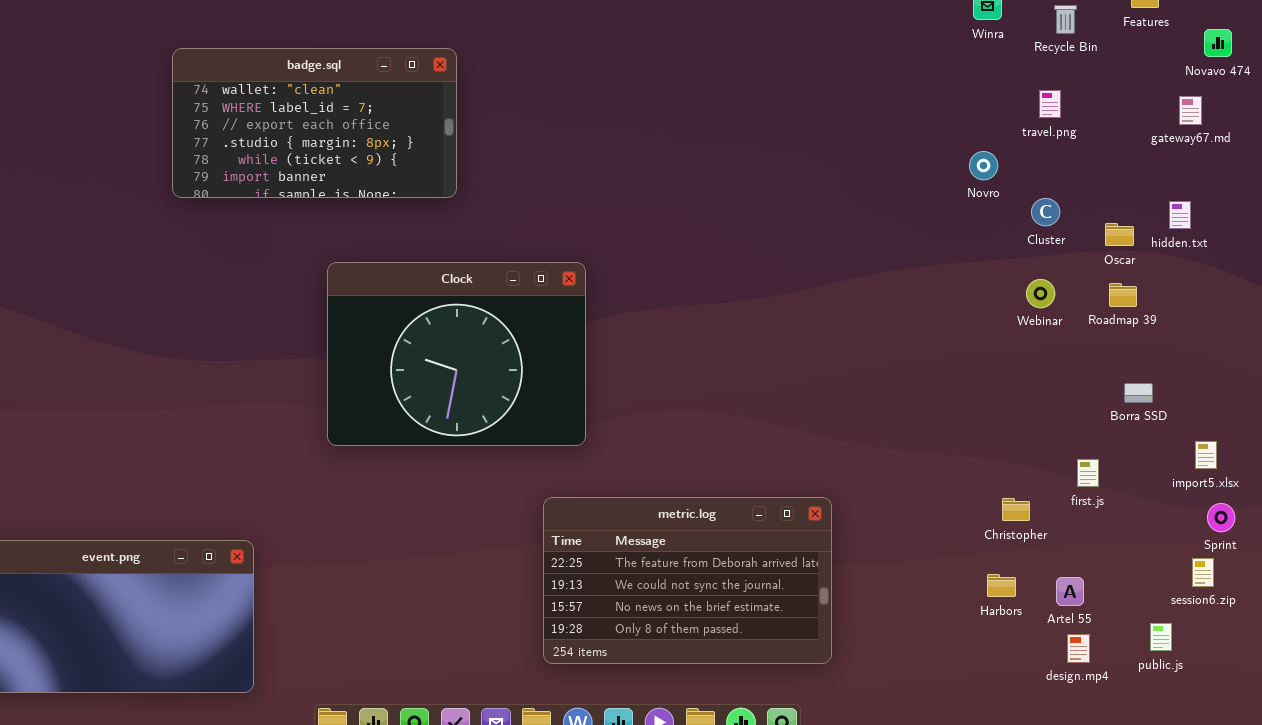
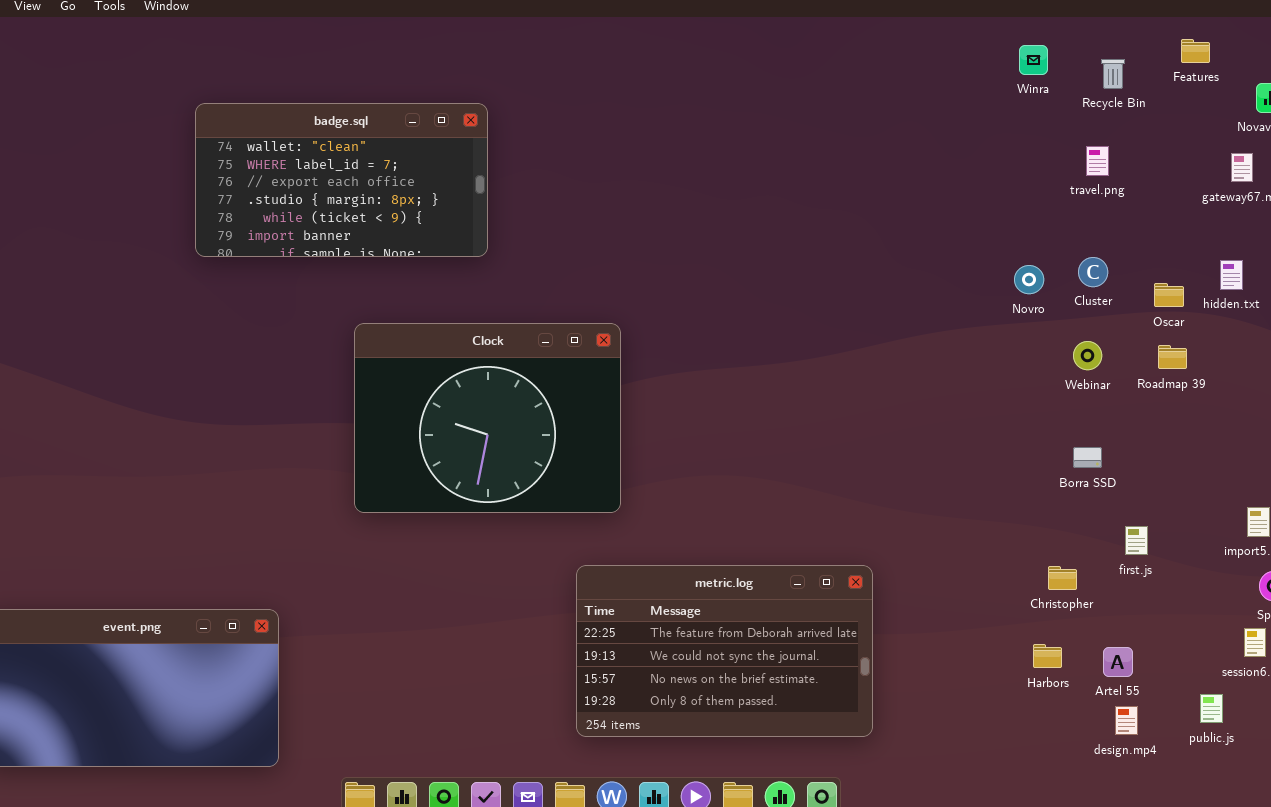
Novro: [969,151,998,180] -> [1014,265,1044,294], moved
Borra SSD: [1124,383,1153,403] -> [1073,447,1102,468], moved

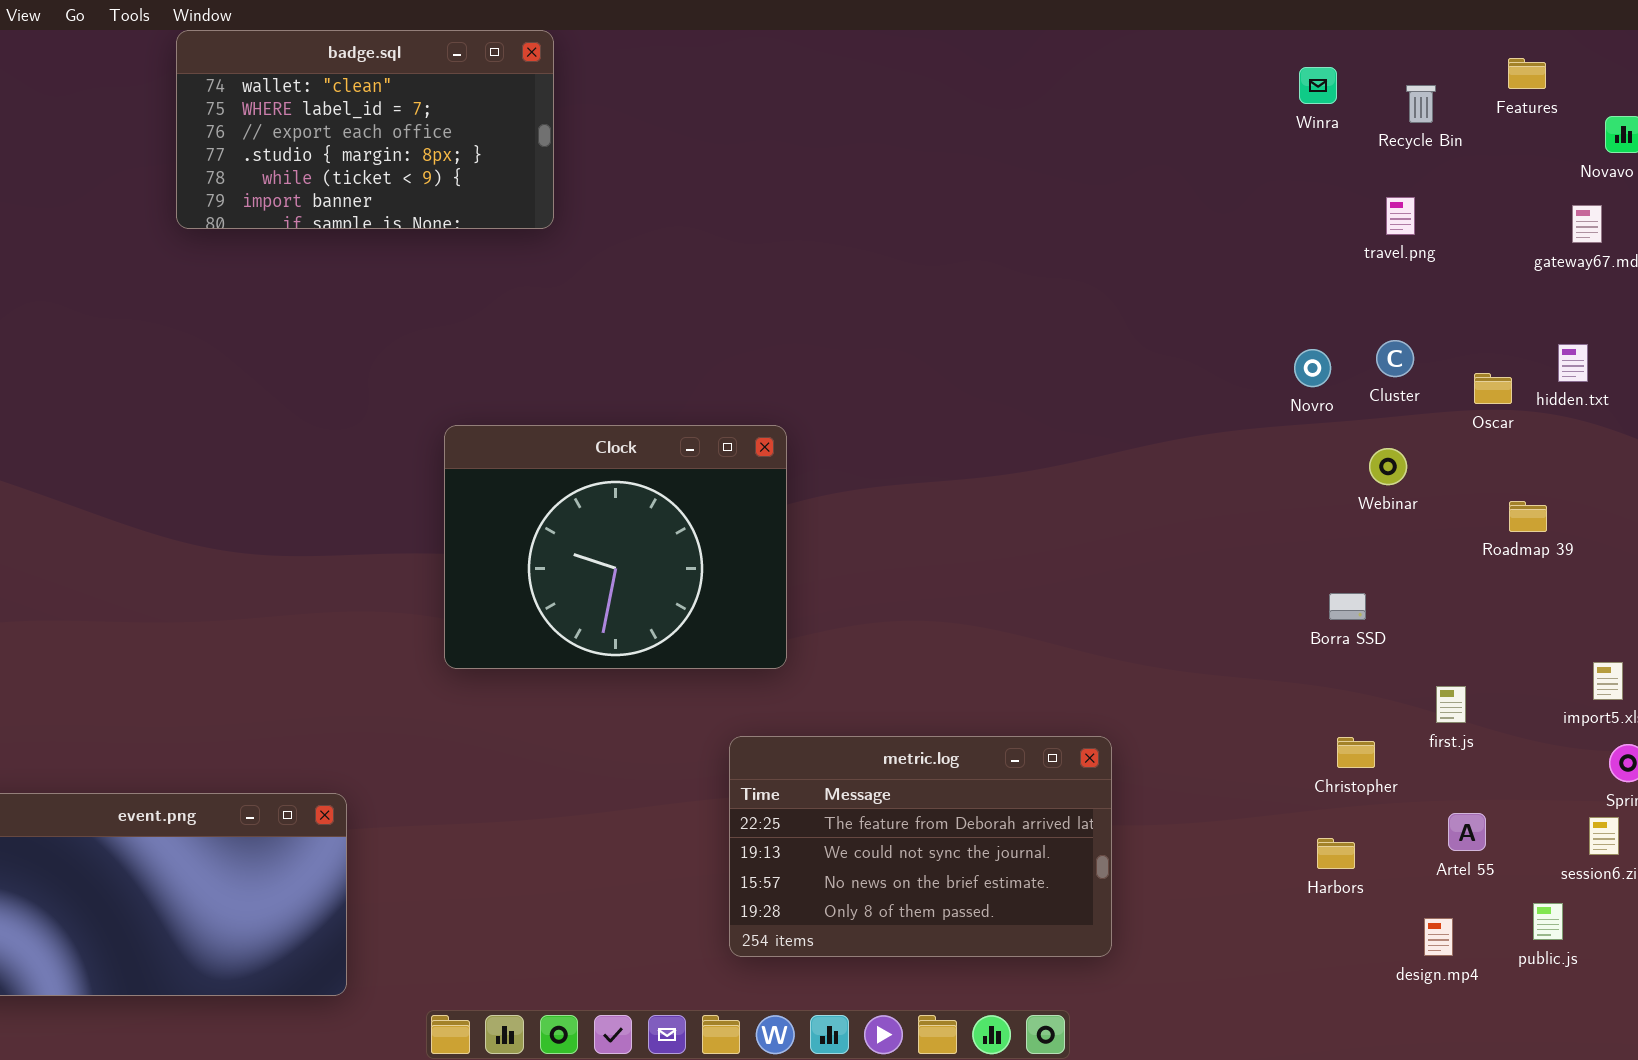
badge.sql: [195,103,488,257] -> [176,30,554,229], moved
Roadmap 39: [1158,345,1187,369] -> [1509,501,1547,532], moved
Borra SSD: [1073,447,1102,468] -> [1329,593,1366,620], moved
Artel 55: [1103,647,1133,677] -> [1448,813,1486,851], moved

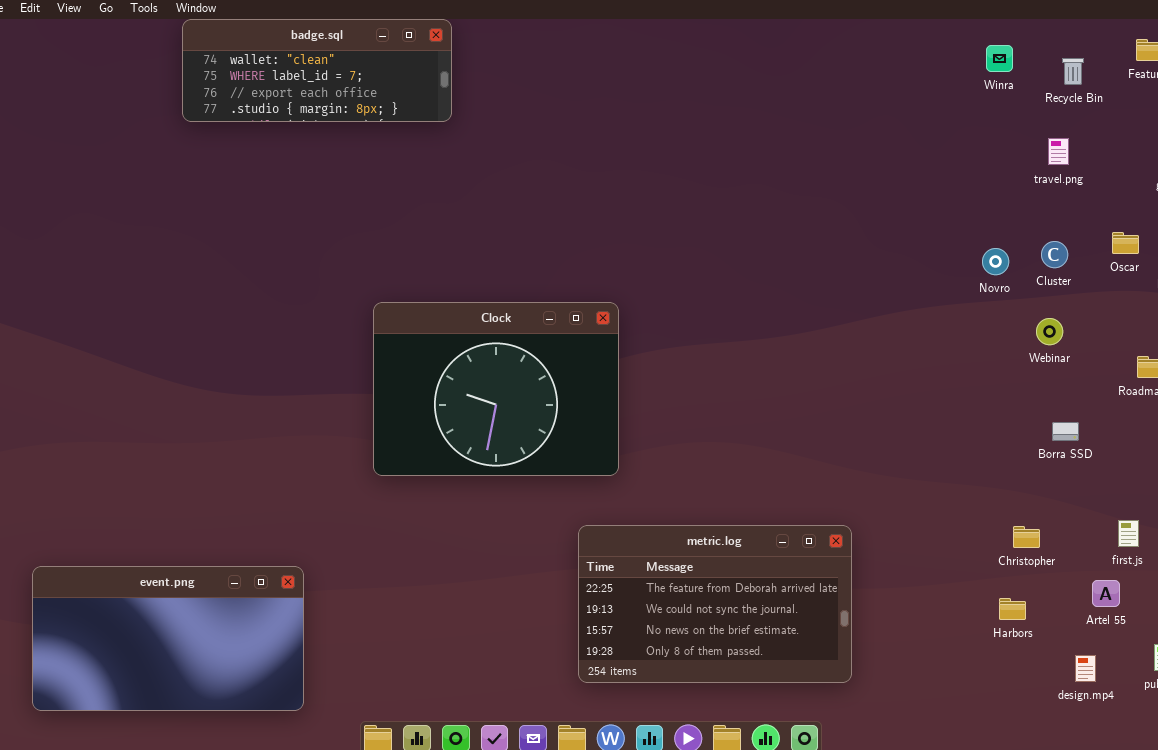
badge.sql: [176,30,554,229] -> [182,19,452,122], resized
Oscar: [1474,373,1512,404] -> [1112,232,1139,254], moved
Borra SSD: [1329,593,1366,620] -> [1052,422,1079,441], moved
first.js: [1436,686,1466,723] -> [1118,520,1139,547], moved

